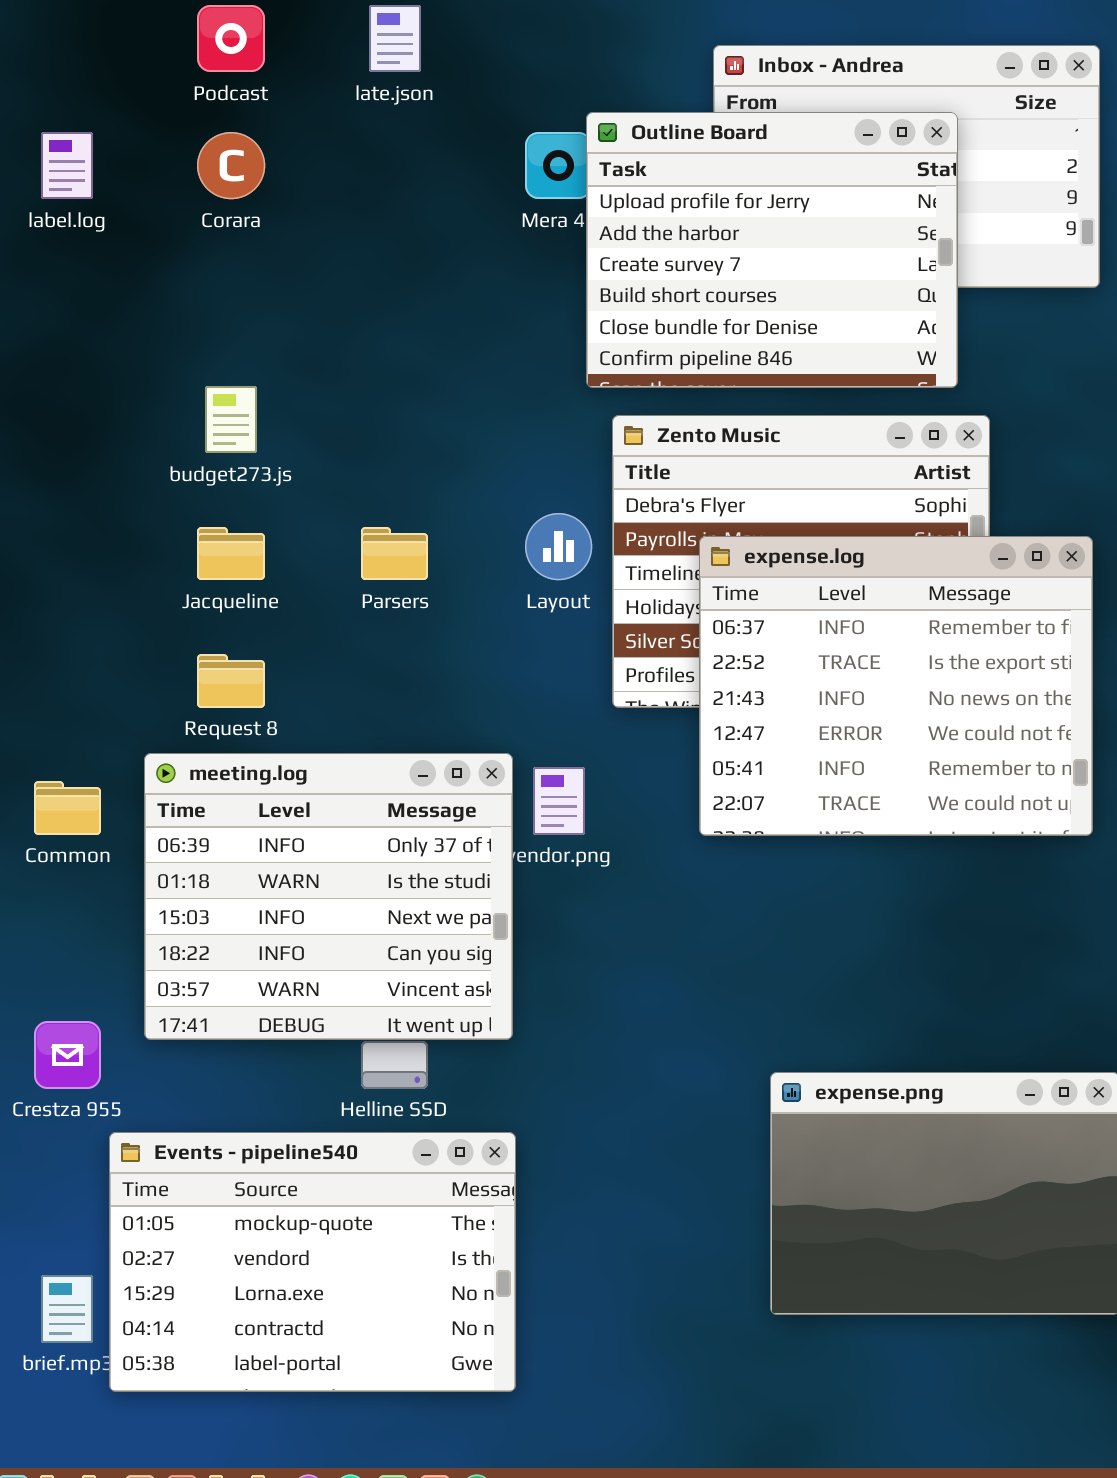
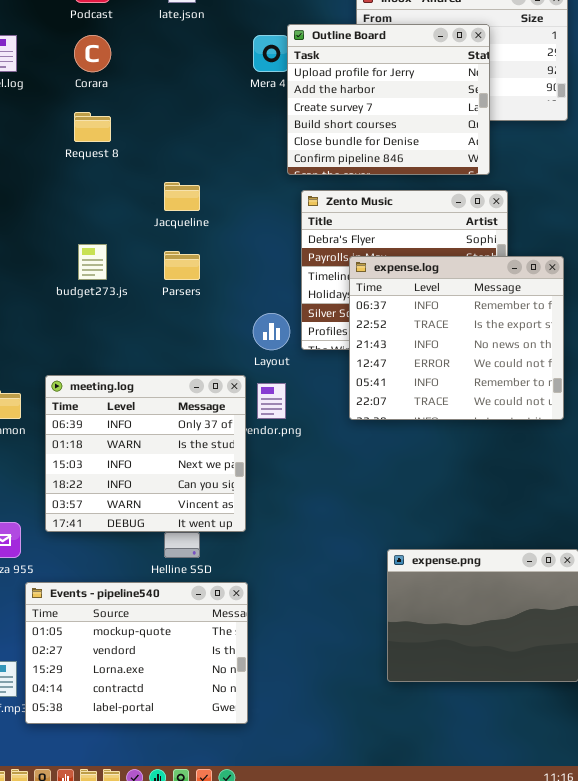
budget273.js: [205,386,257,453] -> [78,244,107,280], moved
Layout: [525,513,592,580] -> [253,313,290,350], moved
Jacqueline: [197,527,265,580] -> [164,182,200,211], moved
Request 8: [197,654,265,708] -> [74,112,111,142], moved

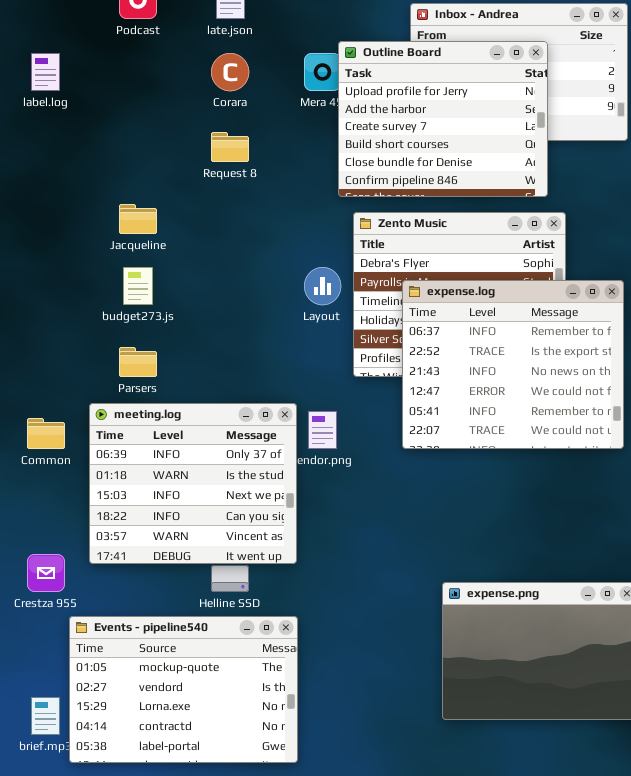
Corara: [74,35,111,72] -> [211,53,249,91], moved
Request 8: [74,112,111,142] -> [211,132,249,162], moved
Jacqueline: [164,182,200,211] -> [119,204,157,234], moved
Parsers: [164,251,200,280] -> [119,347,157,377], moved
Layout: [253,313,290,350] -> [304,267,341,305], moved

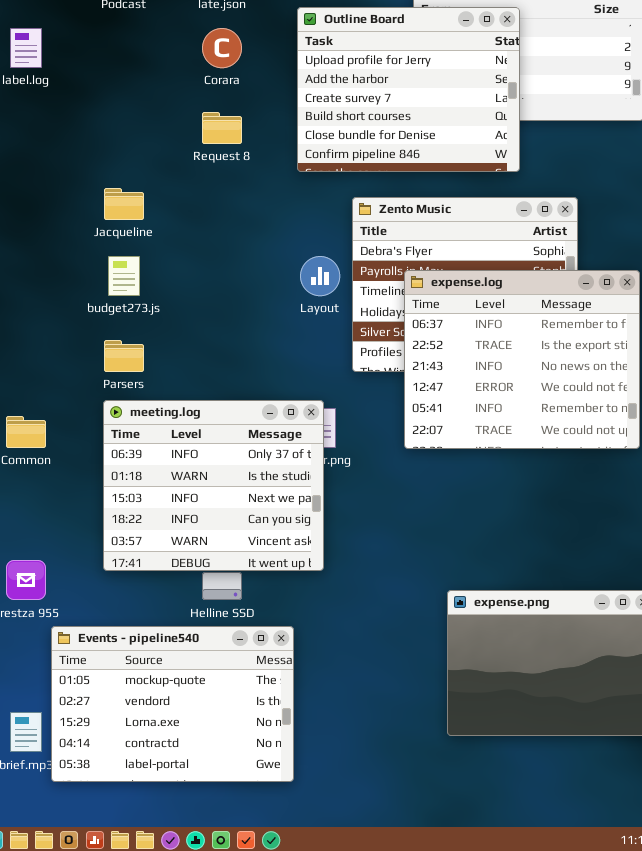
Outline Board: [338,41,548,197] -> [297,7,520,172], moved
meeting.log: [89,403,297,564] -> [103,400,324,571], moved

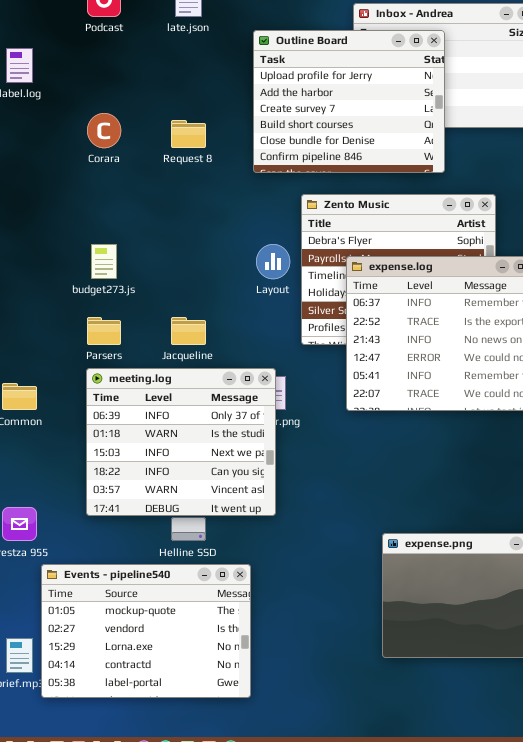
Corara: [202,28,242,68] -> [87,113,121,148], moved
Jacqueline: [104,188,144,220] -> [171,317,206,345], moved

